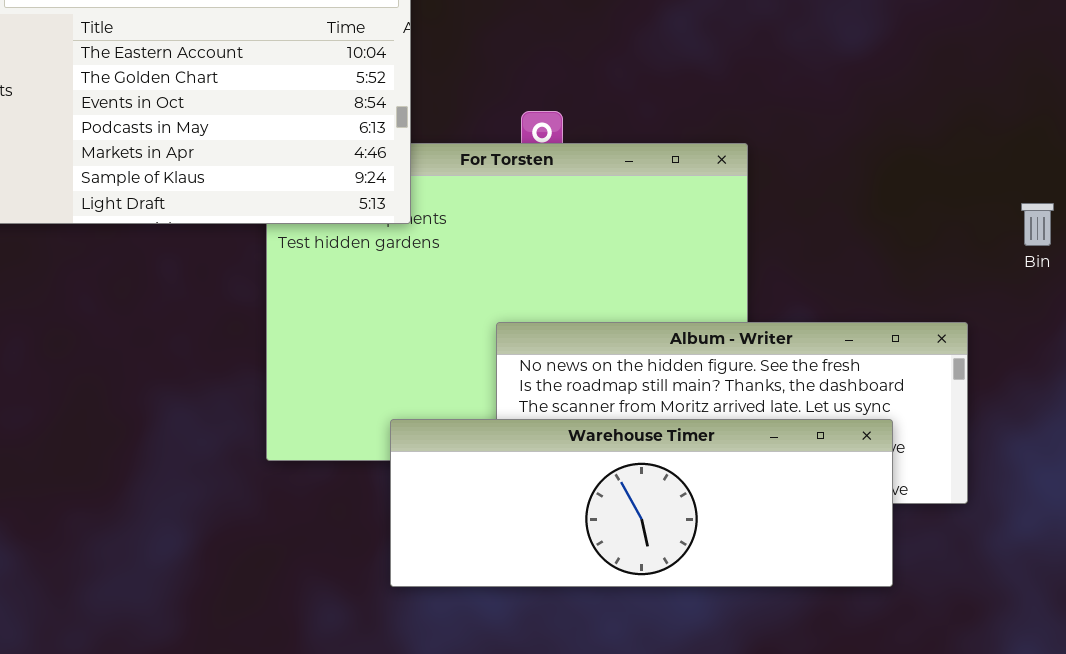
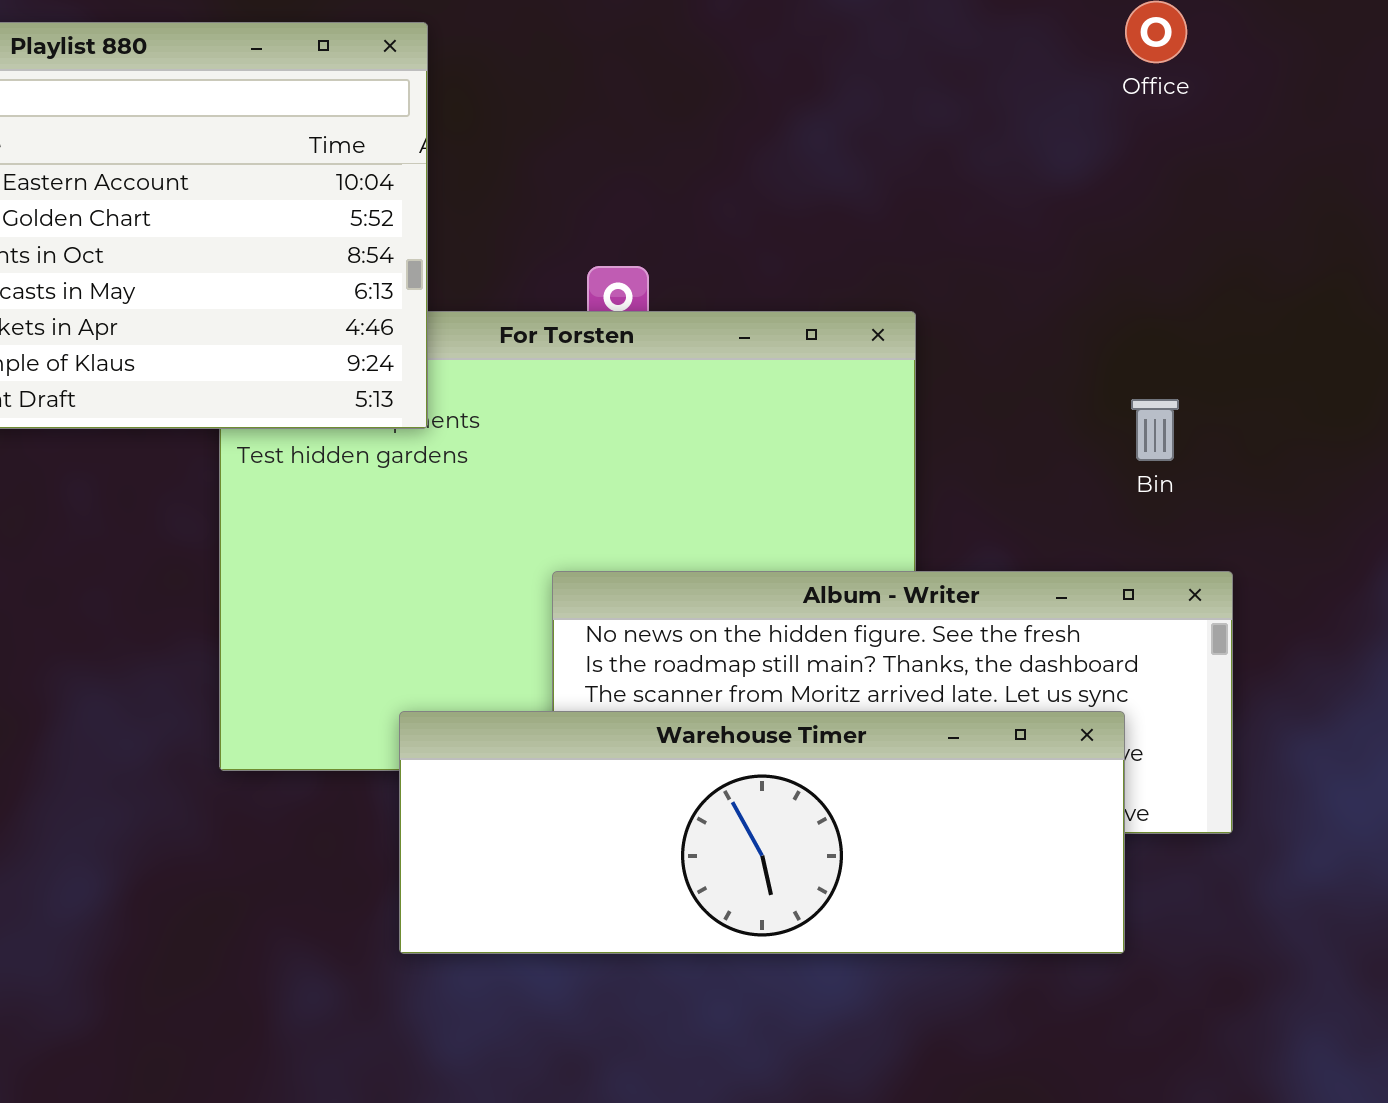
Bin: [1021,203,1054,246] -> [1131,399,1179,461], moved

